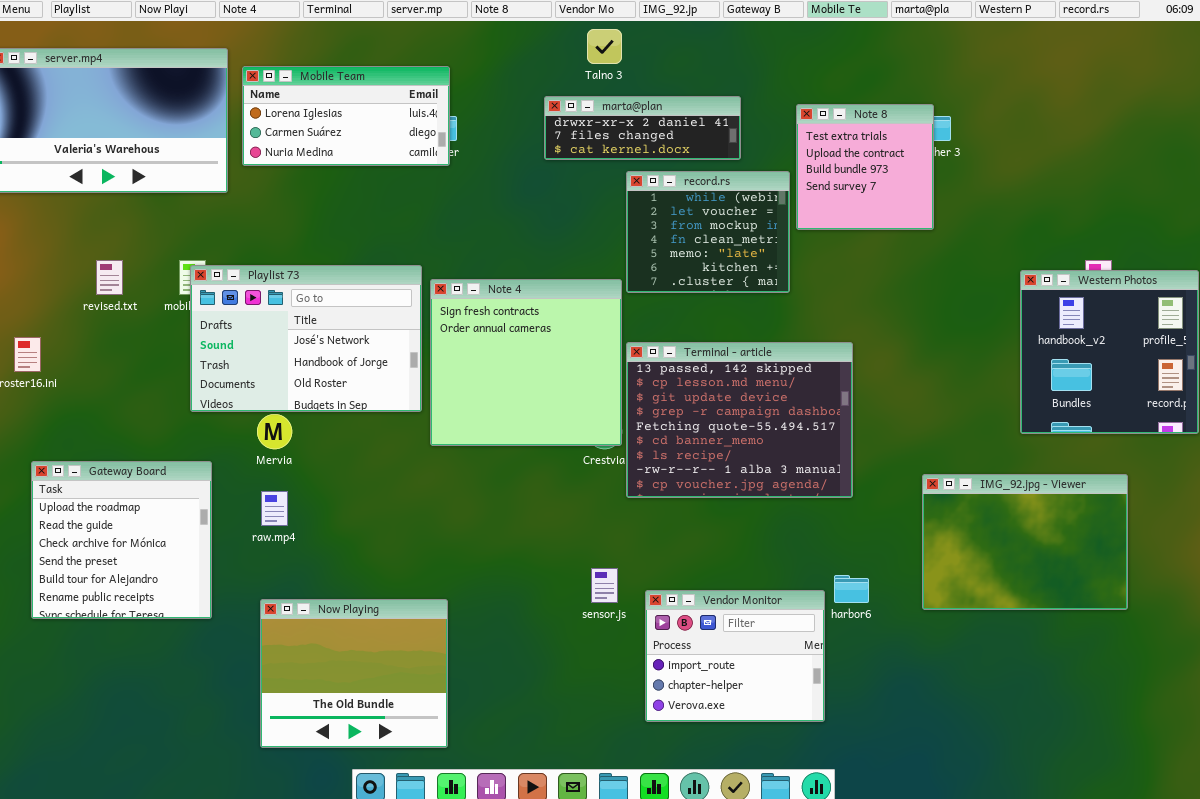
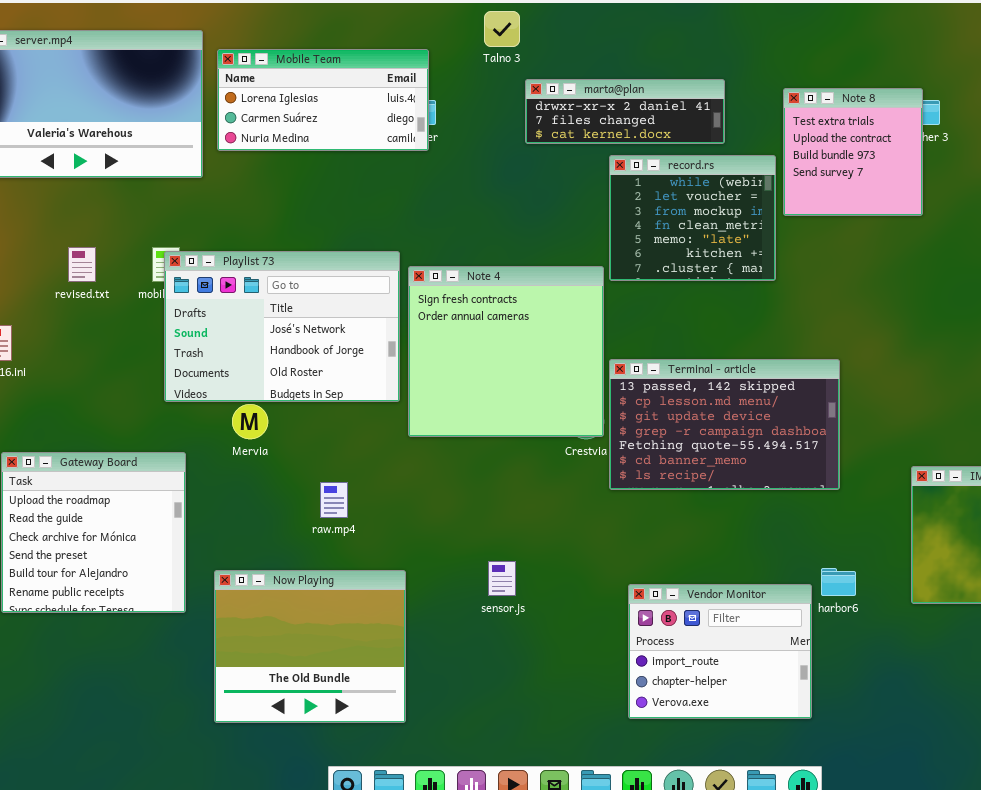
Talno 3: [587,29,622,64] -> [484,11,520,47], moved
Terminal - article: [626,342,853,498] -> [609,359,840,490], resized
raw.mp4: [261,491,288,526] -> [320,482,348,518], moved
sensor.js: [591,568,618,603] -> [488,561,516,596], moved
Now Playing: [260,599,448,748] -> [214,570,406,723], moved

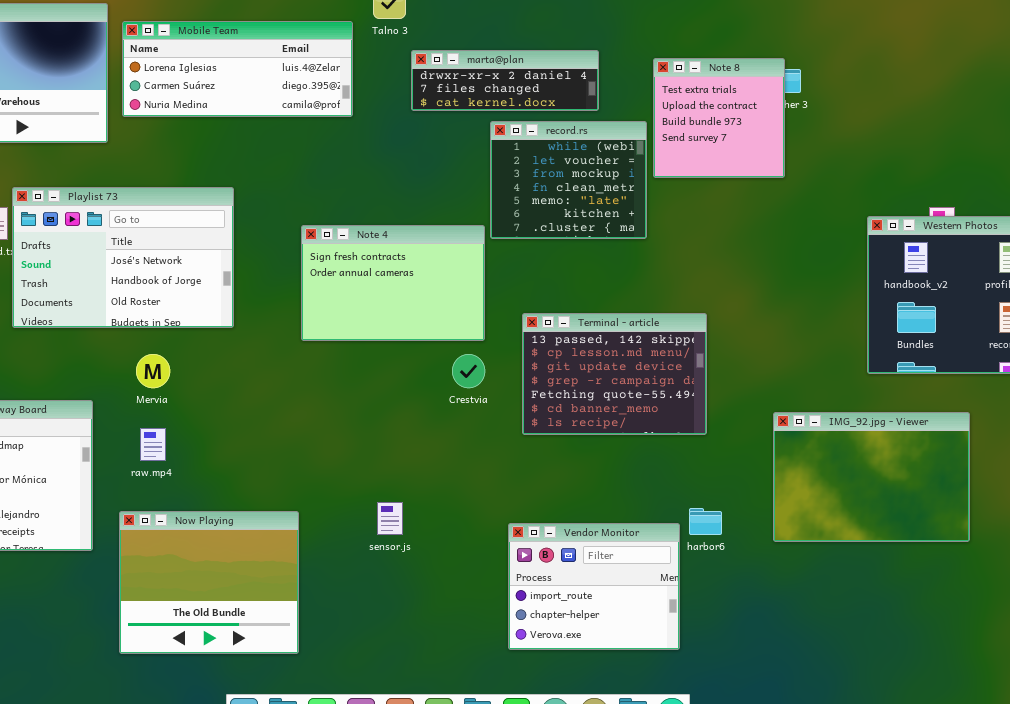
Mobile Team: [217,49,429,151] -> [122,21,353,117], resized
Playlist 73: [164,251,400,402] -> [12,187,234,328], moved
Note 4: [408,266,604,437] -> [301,225,485,341], resized
Terminal - article: [609,359,840,490] -> [522,313,707,435], resized
raw.mp4: [320,482,348,518] -> [140,428,166,461], moved

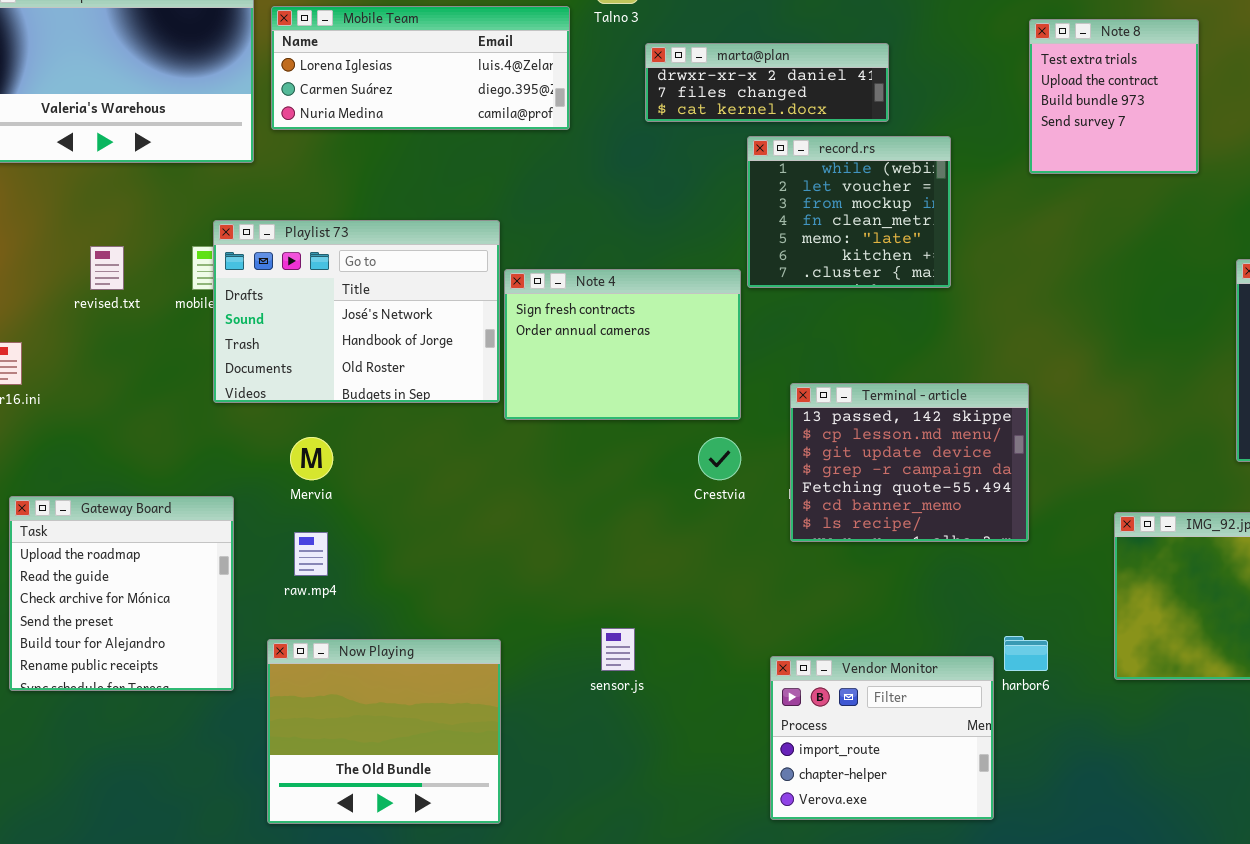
Note 8: [653,58,785,178] -> [1029,19,1199,174], moved
Playlist 73: [12,187,234,328] -> [213,220,500,403], moved

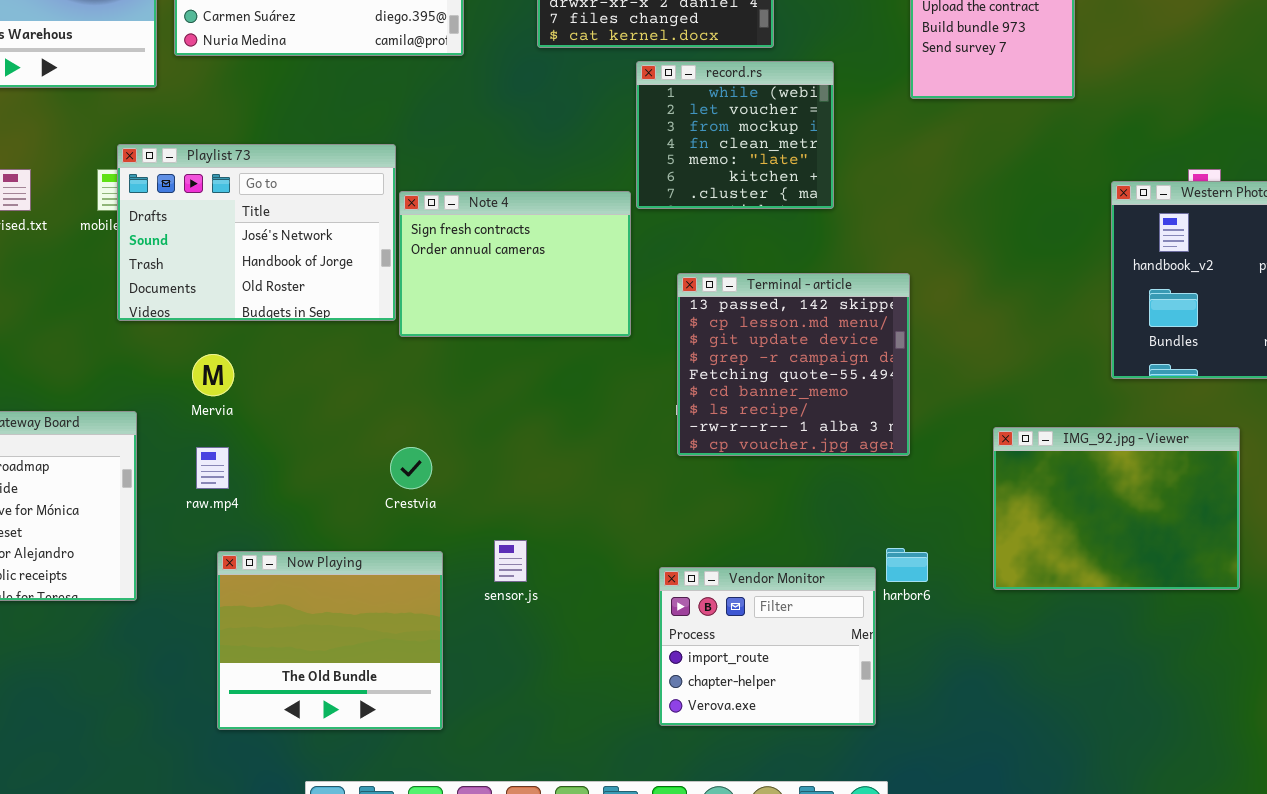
Terminal - article: [790,383,1029,542] -> [677,273,910,456], resized
Crestvia: [698,437,741,480] -> [390,447,432,489], moved
Now Playing: [267,639,501,824] -> [217,551,443,730], moved

